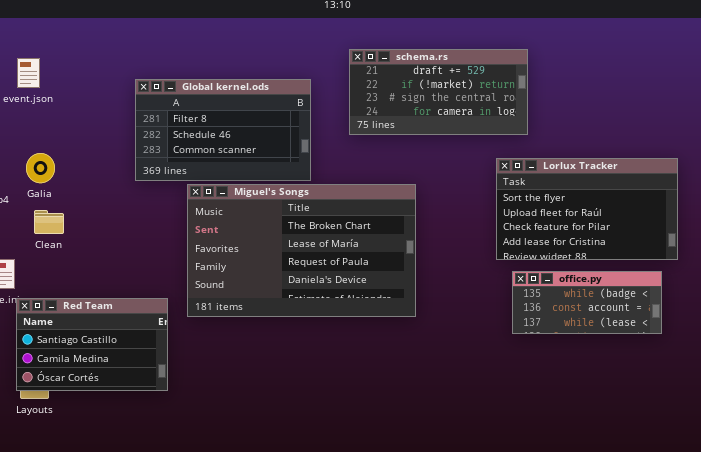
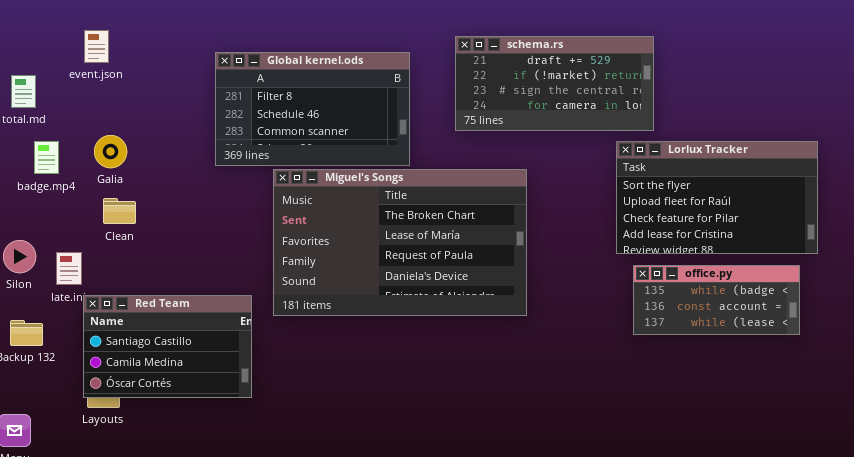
schema.rs: [349,49,528,135] -> [455,36,654,131], moved

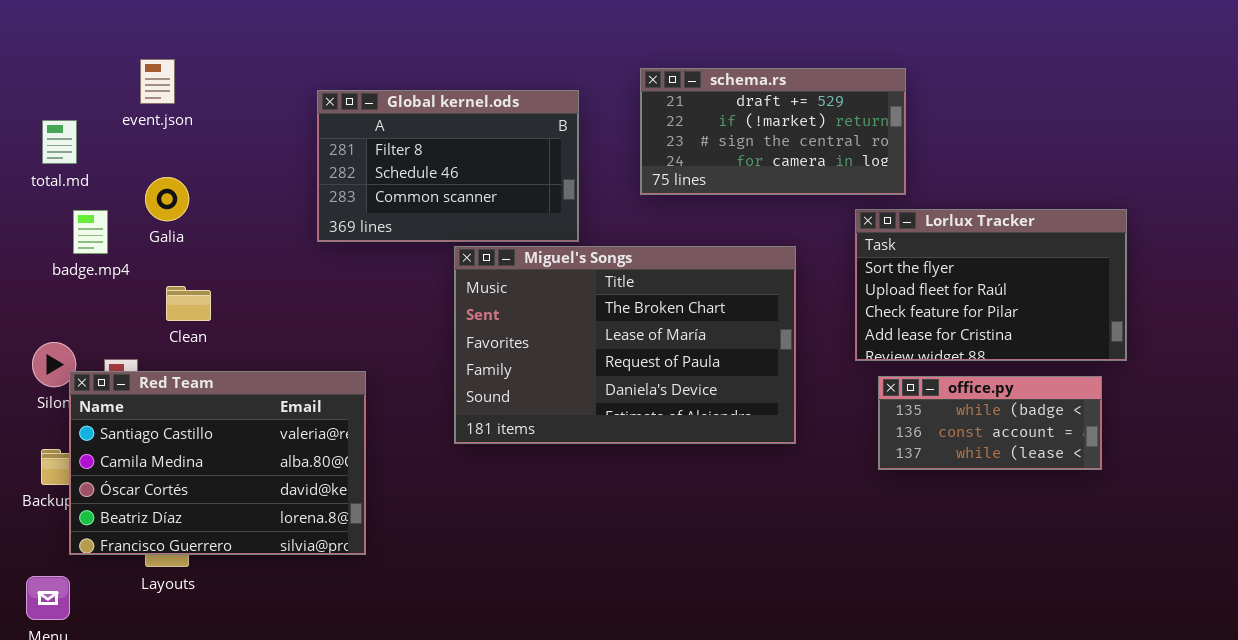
Galia: [94,135,127,168] -> [145,177,189,221], moved
Miguel's Songs: [273,169,527,316] -> [454,246,796,444], moved
Red Team: [83,295,252,398] -> [69,371,366,555], resized

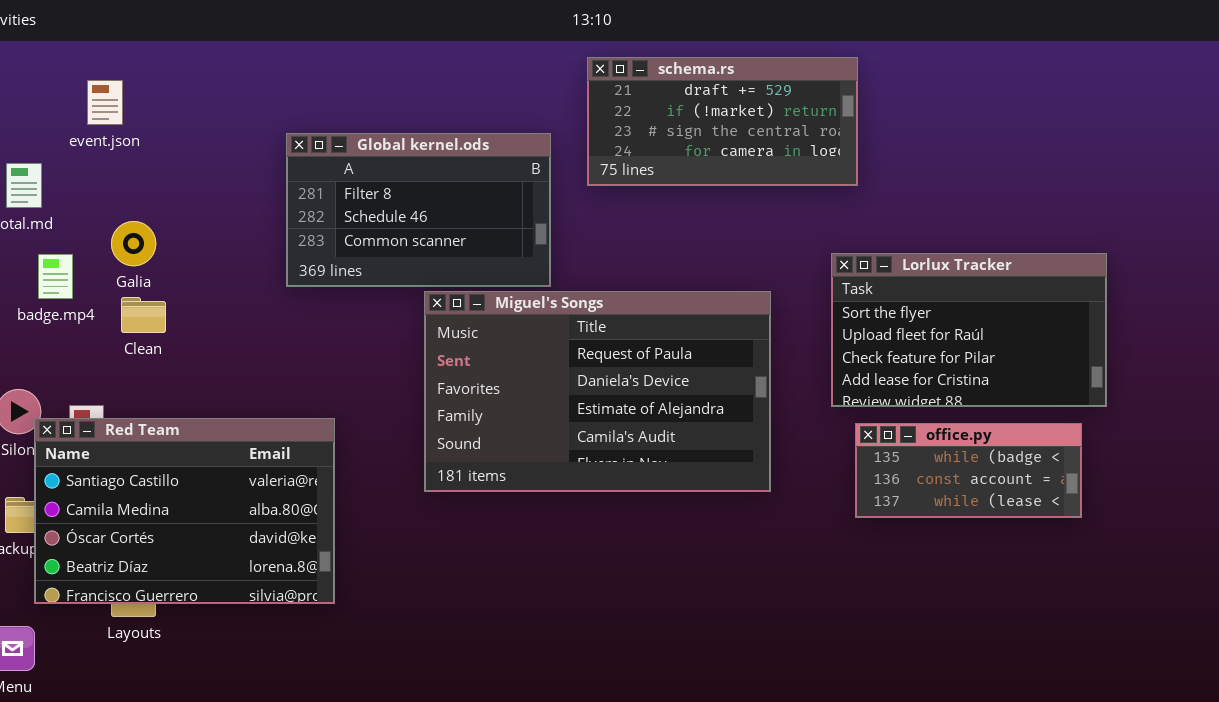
event.json: [140,59,175,104] -> [87,80,123,125], moved
schema.rs: [640,68,906,195] -> [587,57,858,186], moved
Miguel's Songs: [454,246,796,444] -> [424,291,771,492], scrolled down 2 rows
Clean: [166,286,211,321] -> [121,297,166,333], moved

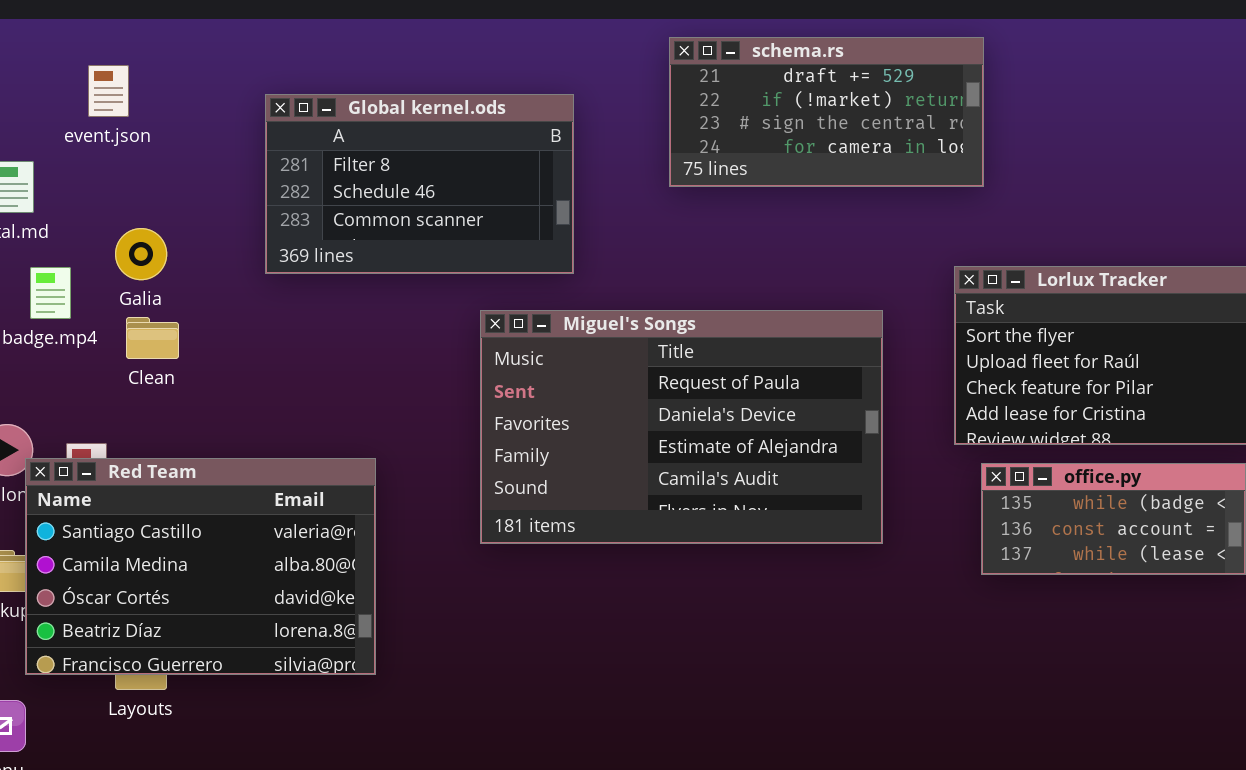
Global kernel.ods: [286,133,551,287] -> [265,94,574,274], moved

